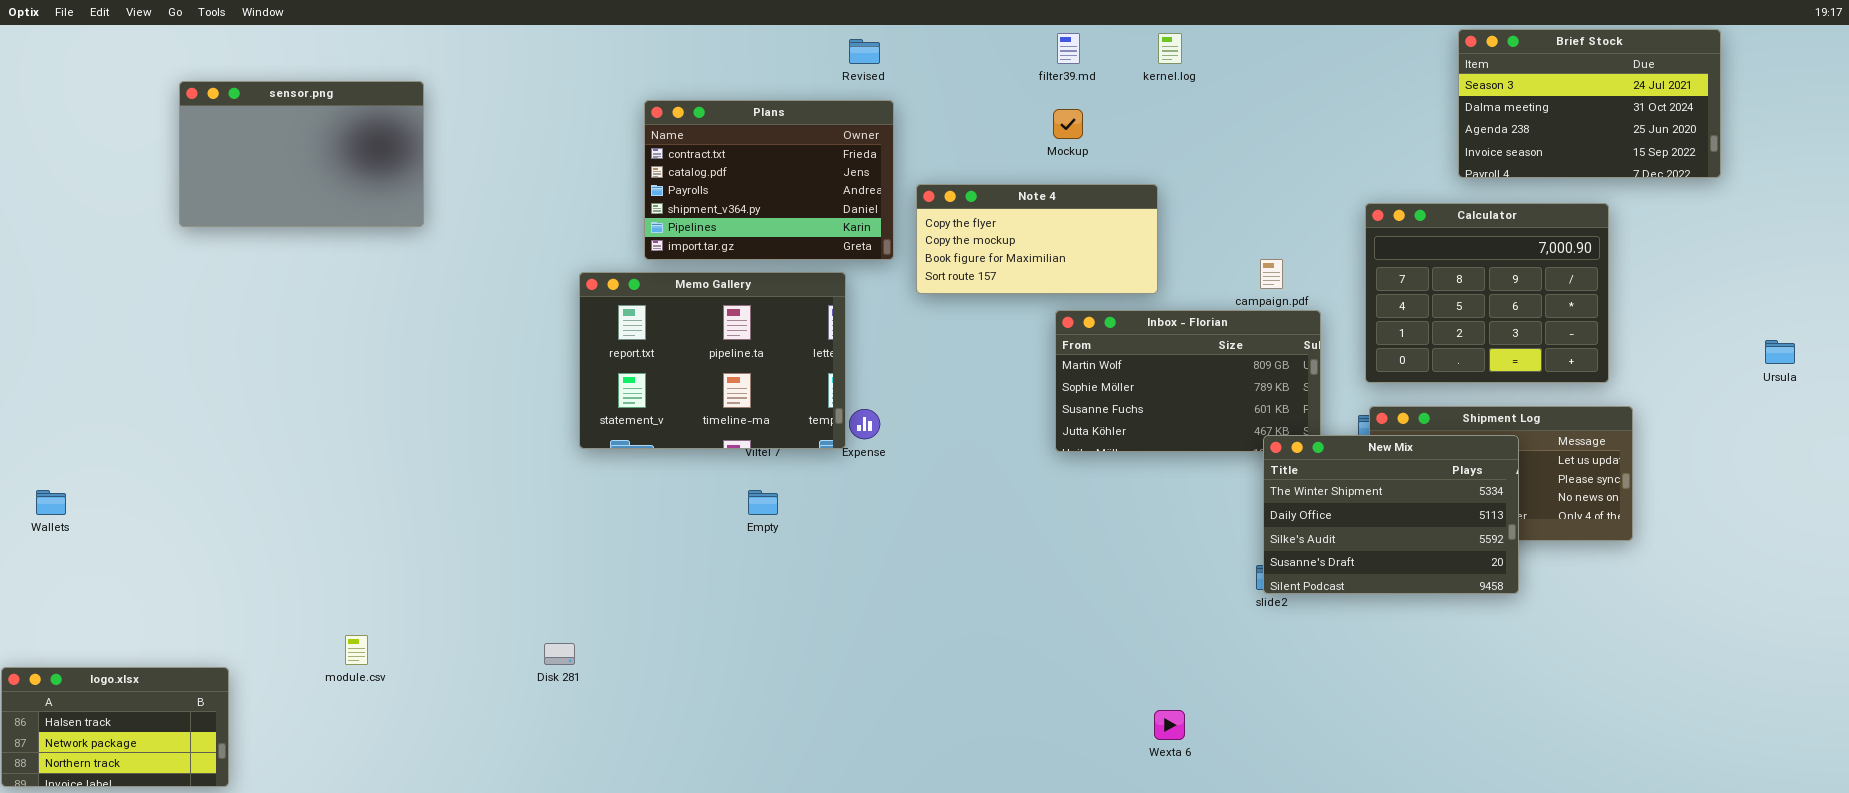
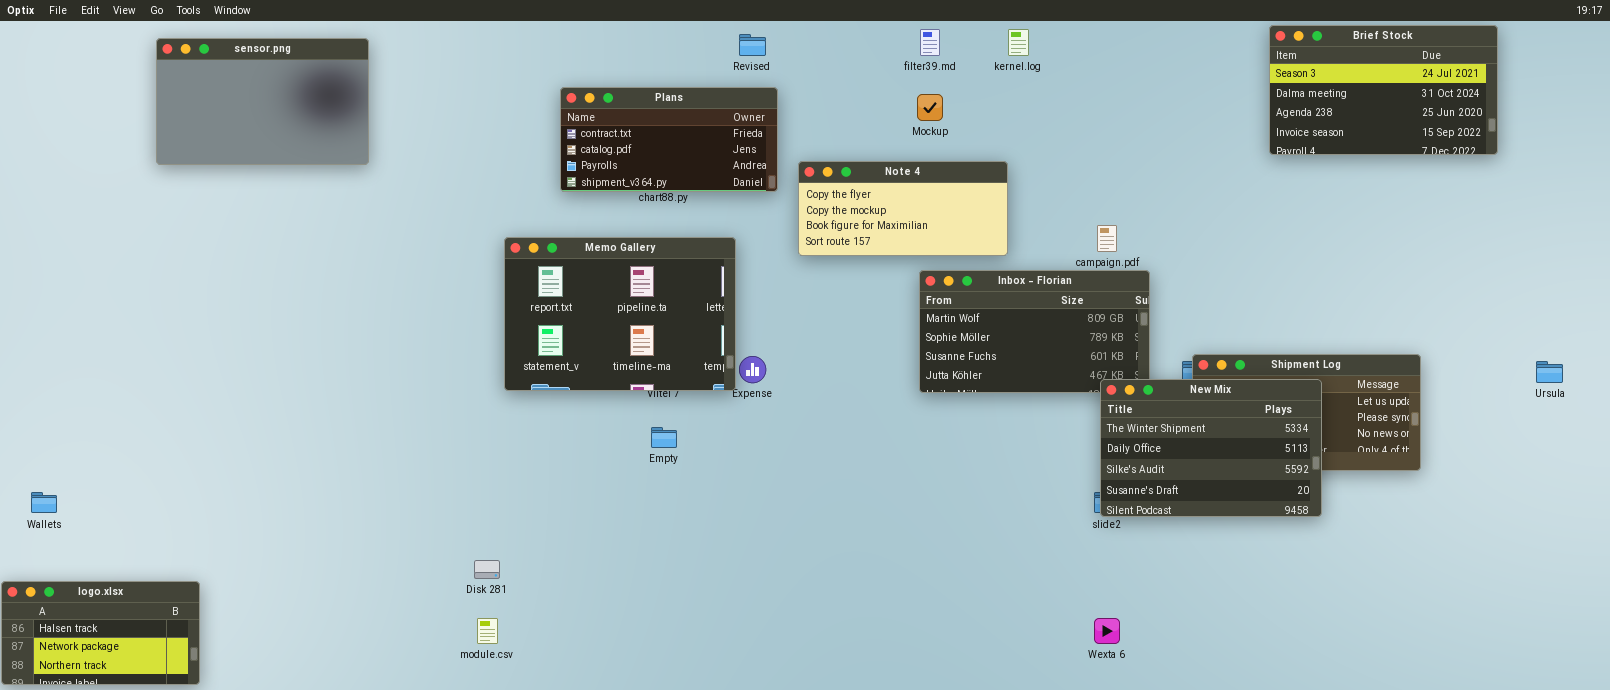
sensor.png: [179,81,424,227] -> [156,38,369,165], moved
Plans: [644,100,894,260] -> [560,87,778,192], resized
Calculator: [1365,203,1609,383] -> none, closed
Ursula: [1765,340,1795,364] -> [1536,361,1563,383], moved
Wallets: [36,490,66,515] -> [31,492,57,513], moved
module.csv: [345,635,368,665] -> [477,618,498,644], moved
Wexta 6: [1154,710,1185,740] -> [1094,618,1120,644], moved

